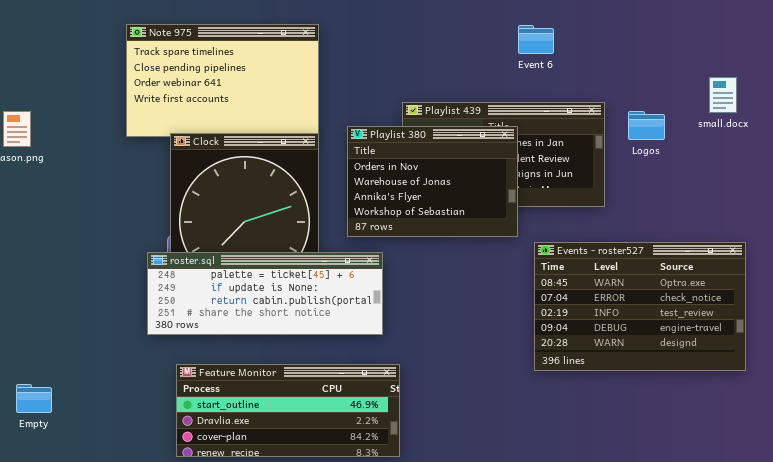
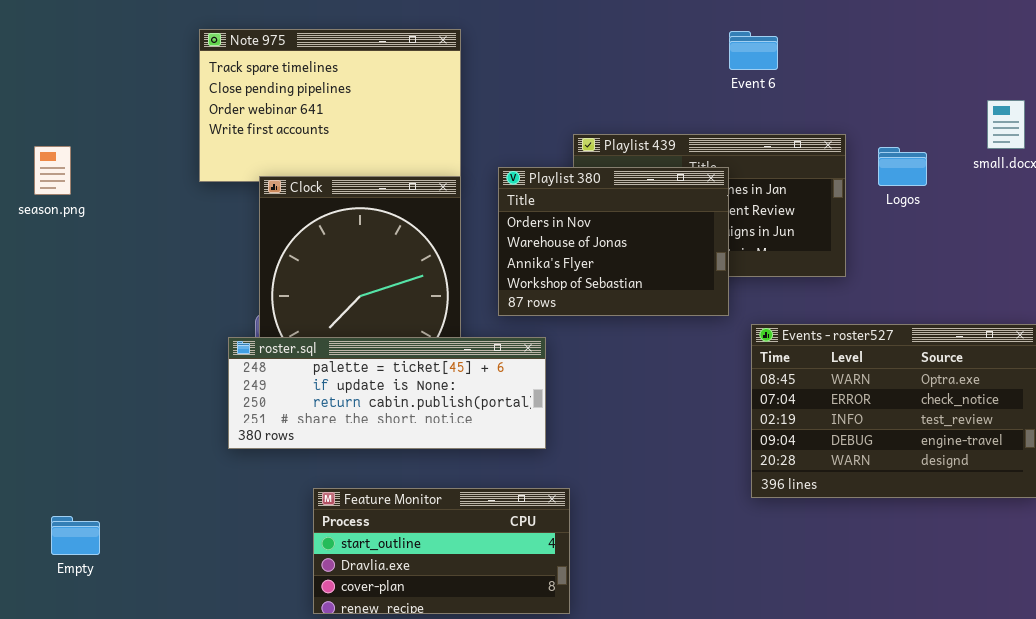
Feature Monitor: [176,364,400,457] -> [313,488,570,614], resized

